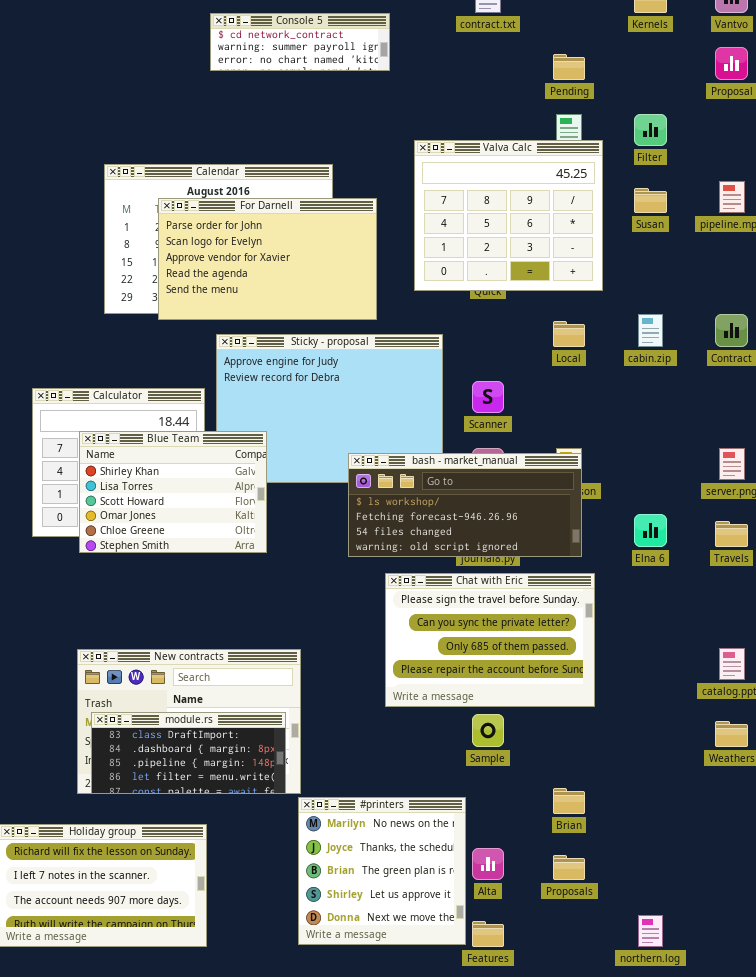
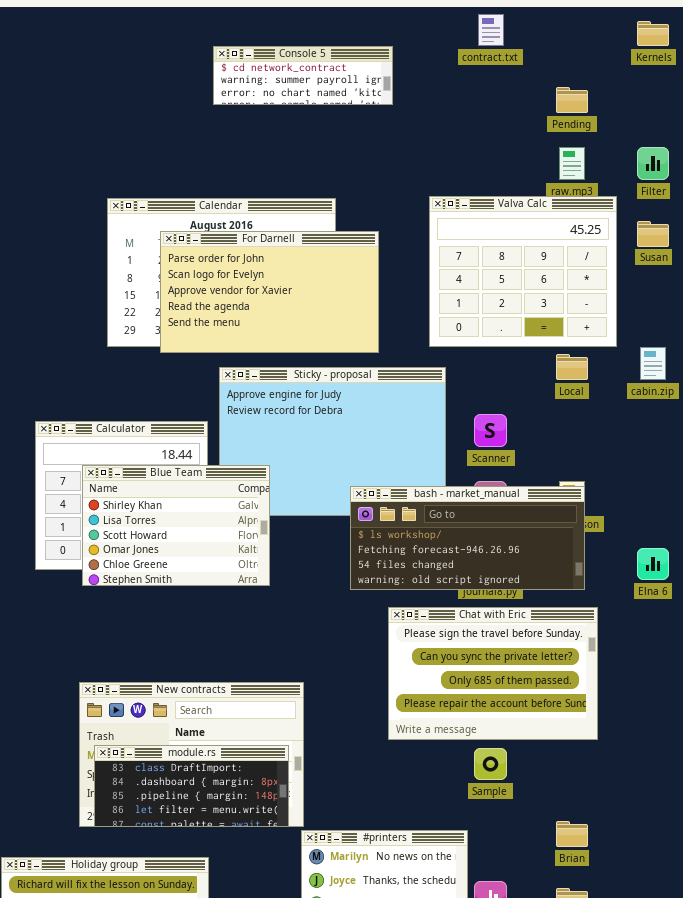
Valva Calc: [414,140,603,291] -> [429,196,617,347], moved

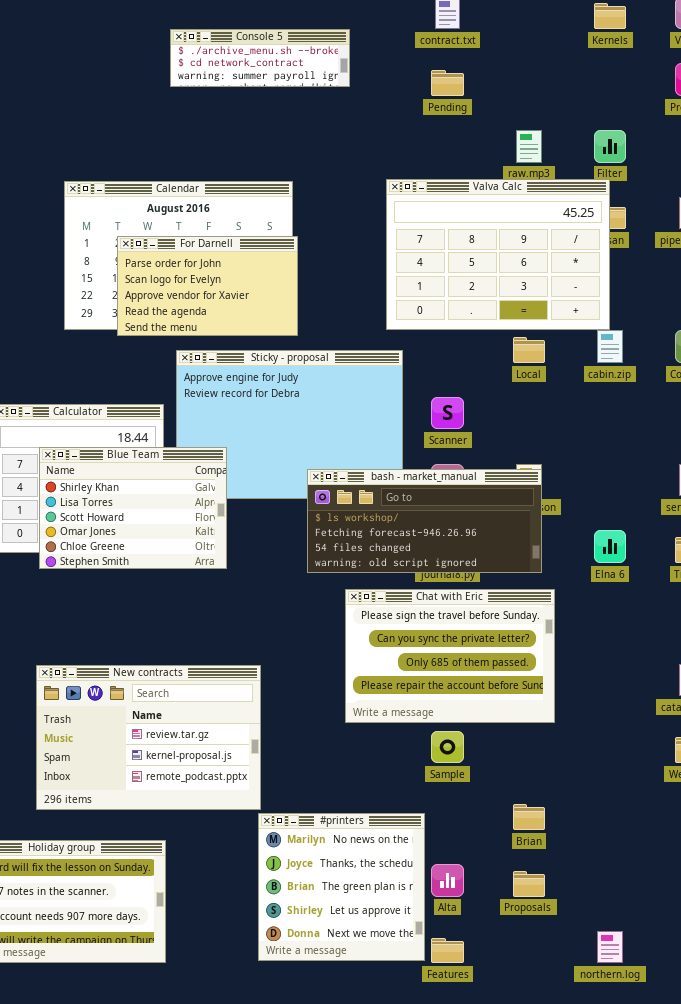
Console 5: [213,46,393,105] -> [170,29,350,87], scrolled up 1 row
Pending: [556,87,588,113] -> [431,70,464,96], moved
Valva Calc: [429,196,617,347] -> [386,179,610,330], resized
For Darnell: [160,231,379,353] -> [117,236,298,336], resized
module.rs: [94,745,289,827] -> none, closed

